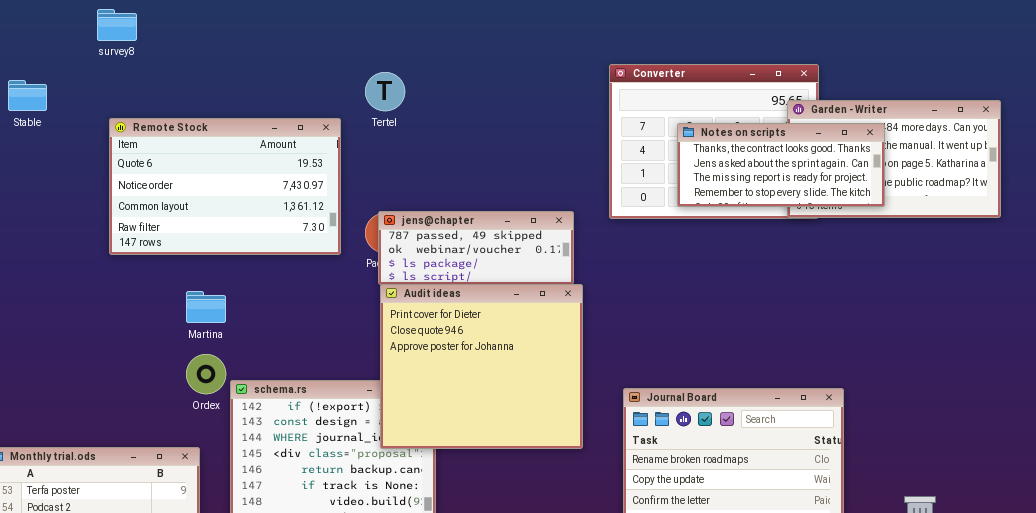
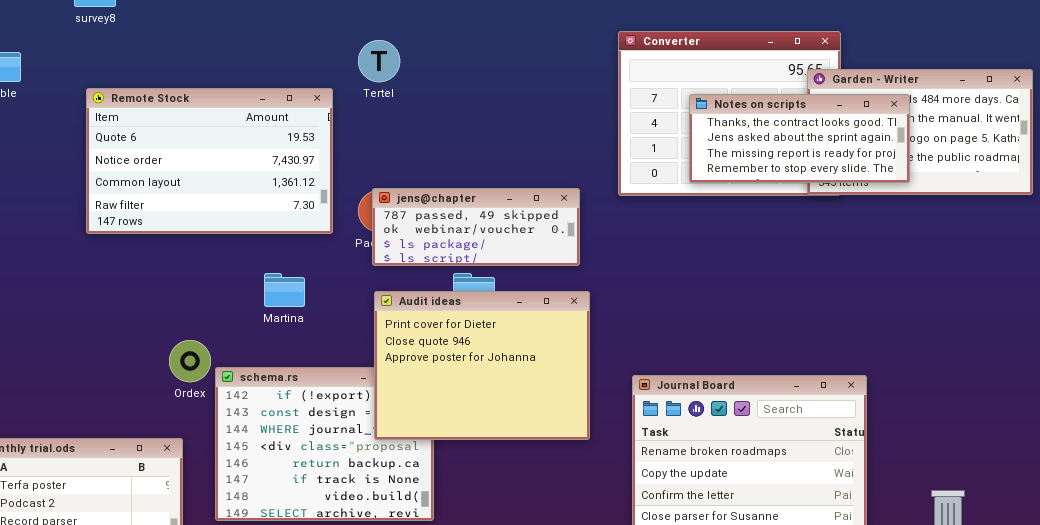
Audit ideas: [380,284,583,449] -> [374,291,590,440], resized
Martina: [186,291,226,323] -> [264,273,305,307], moved

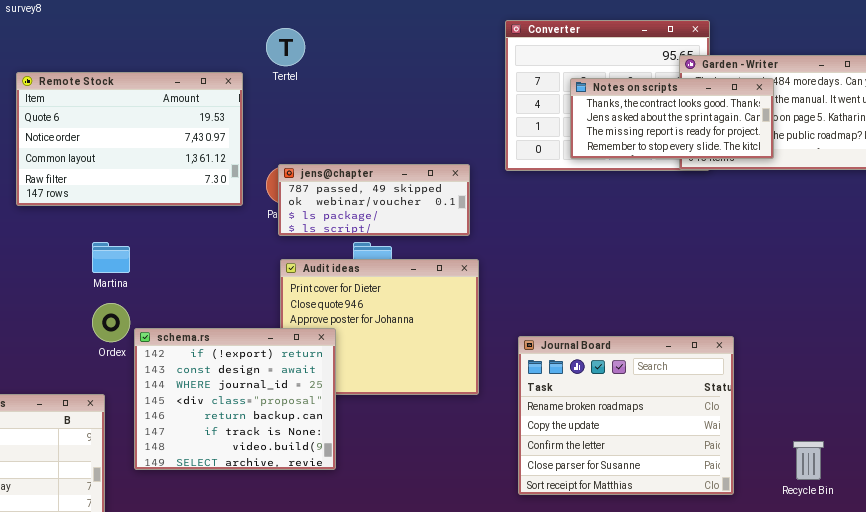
Martina: [264,273,305,307] -> [92,242,130,273], moved
schema.rs: [215,367,434,521] -> [134,328,336,470], raised

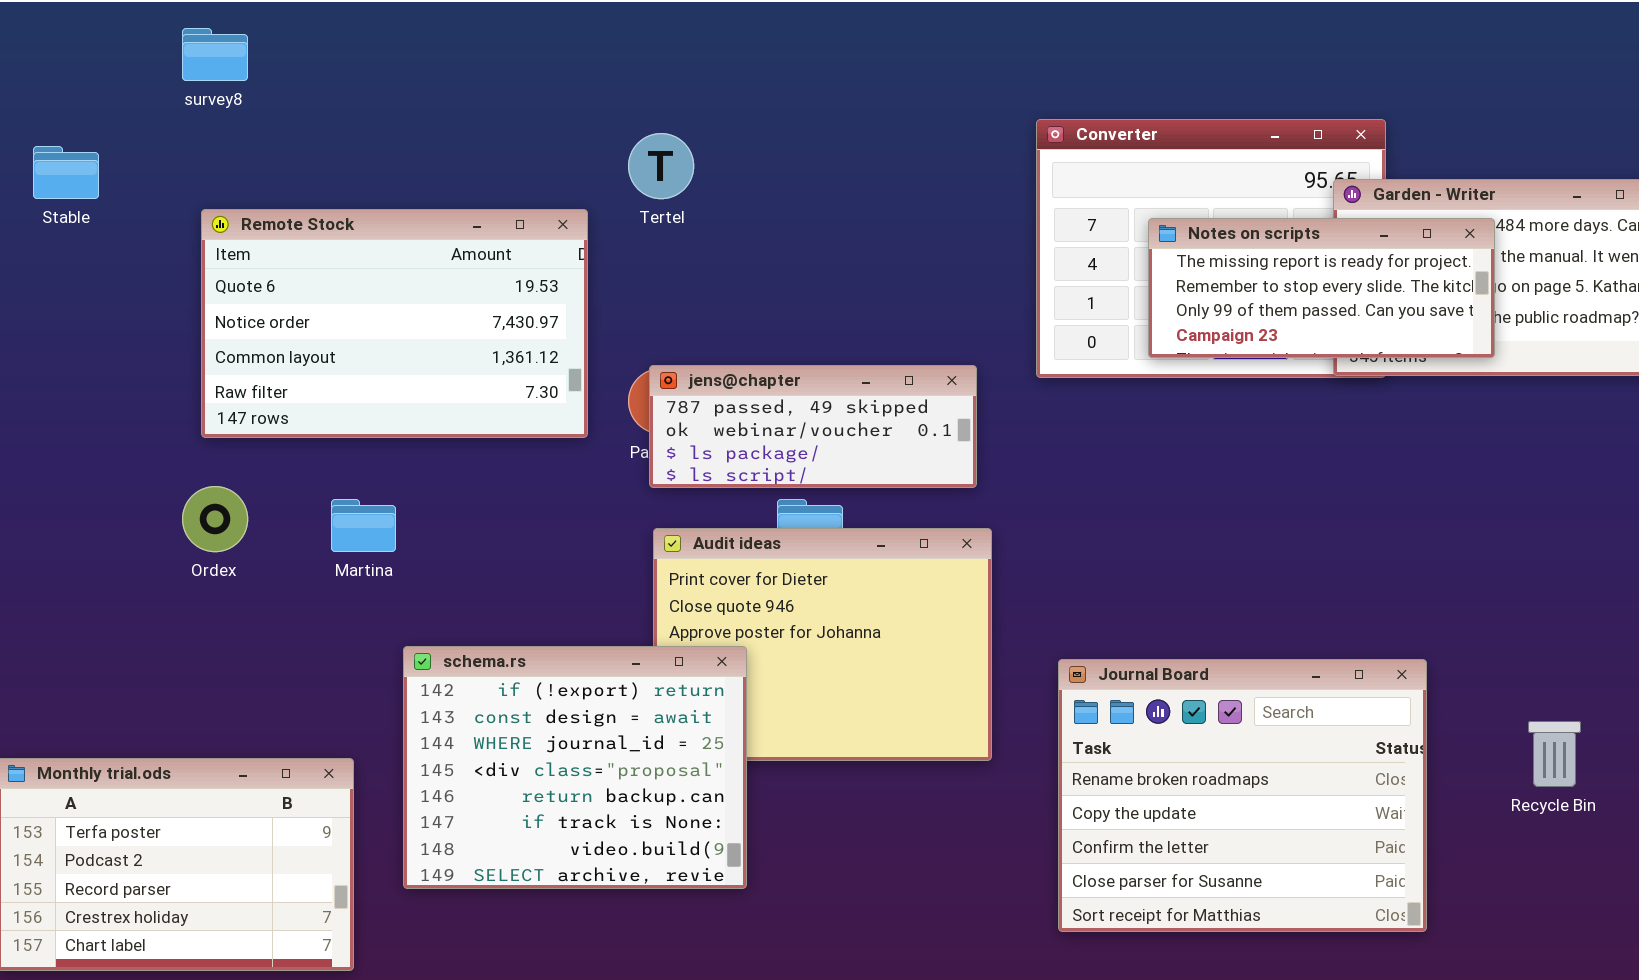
Notes on scripts: [570,78,774,159] -> [1148,218,1495,358], scrolled down 2 rows
Ordex: [92,303,130,342] -> [182,486,248,552], moved
Recycle Bin: [793,441,824,480] -> [1528,721,1581,787], moved

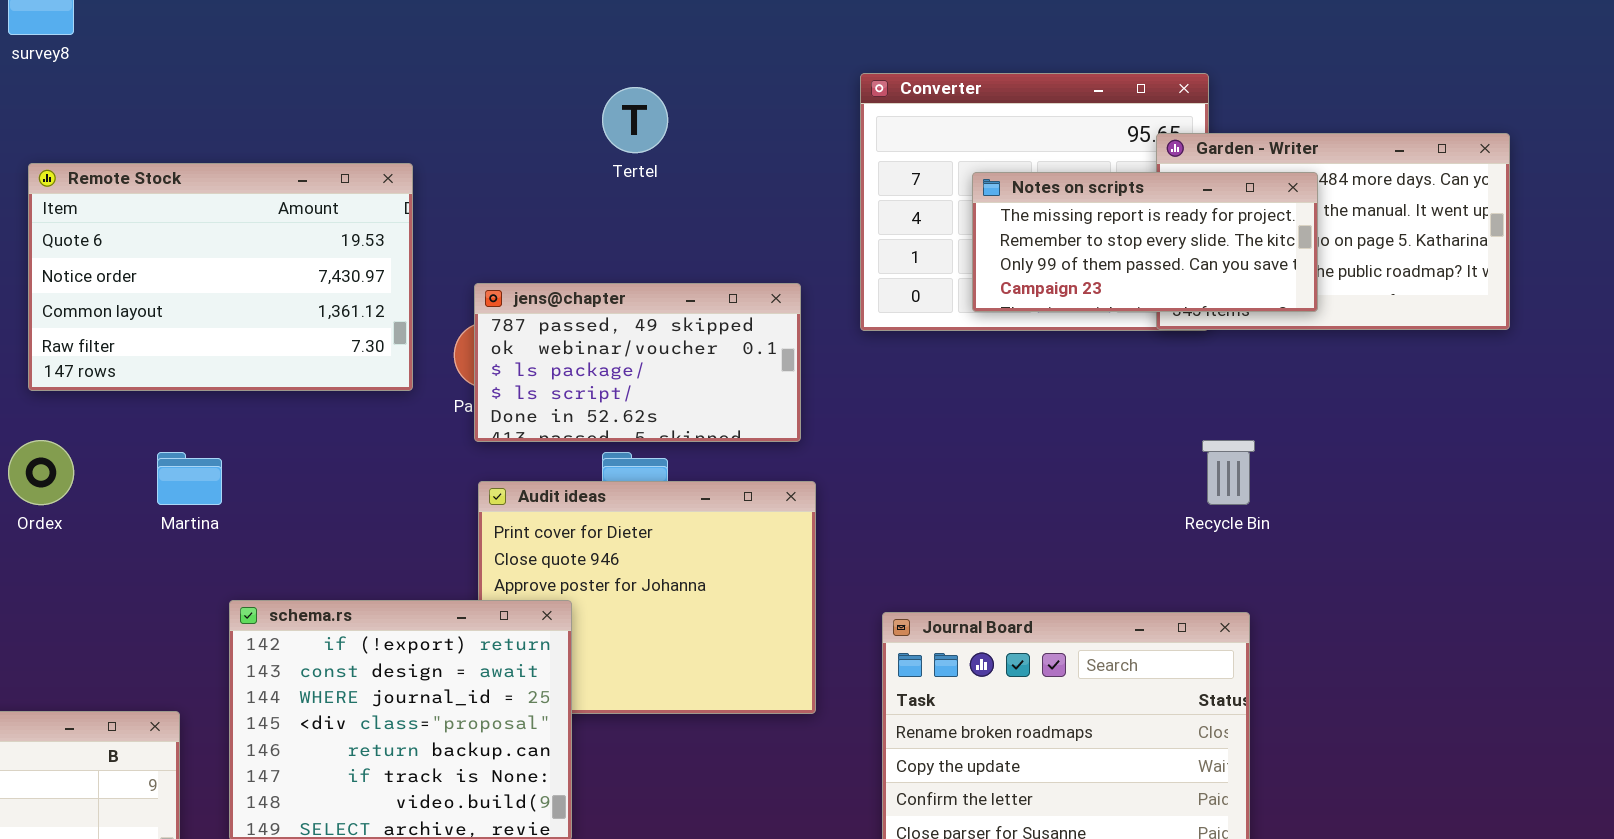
Tertel: [628,133,694,199] -> [602,87,668,153], moved
jens@chapter: [649,365,977,488] -> [474,283,801,442], resized
Recycle Bin: [1528,721,1581,787] -> [1202,440,1255,505], moved

